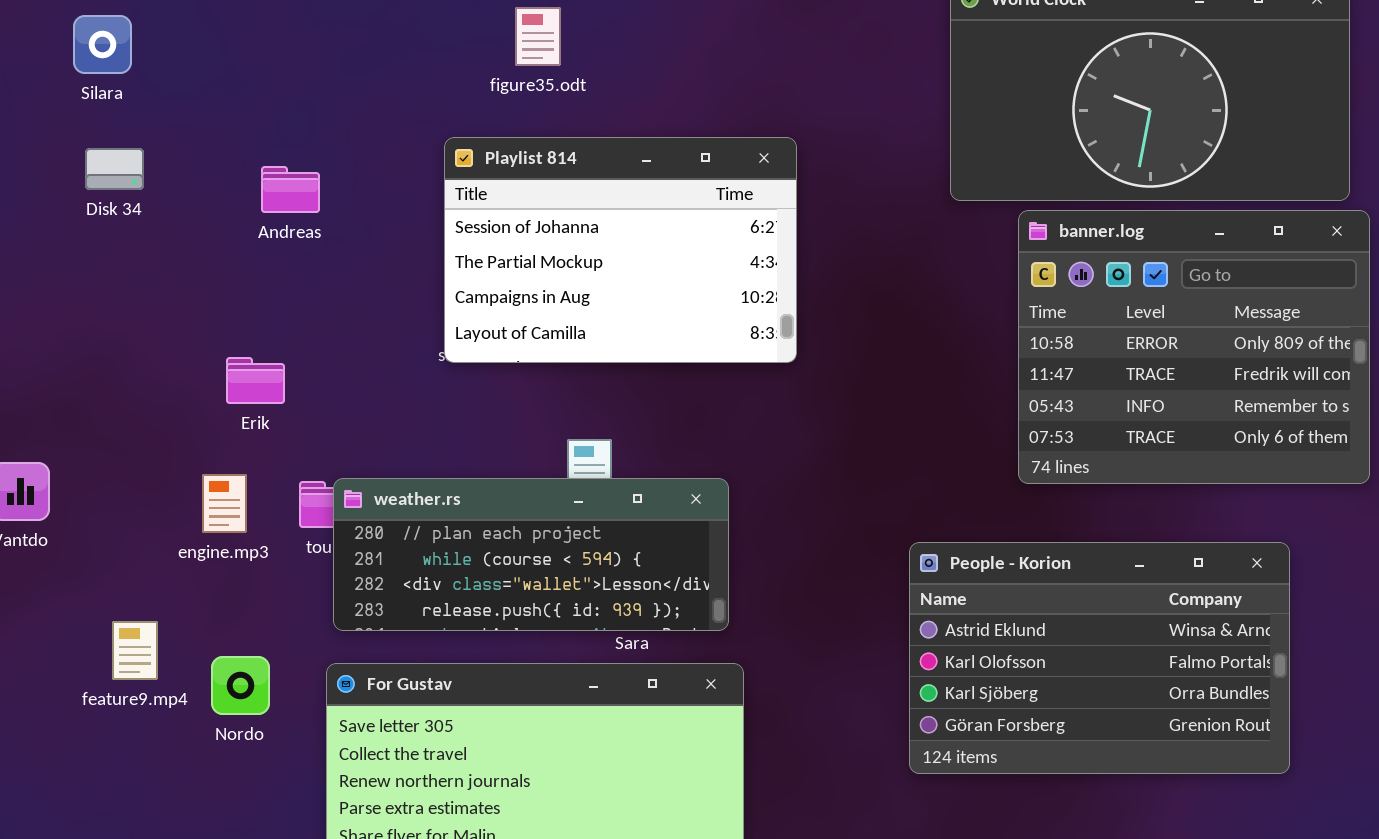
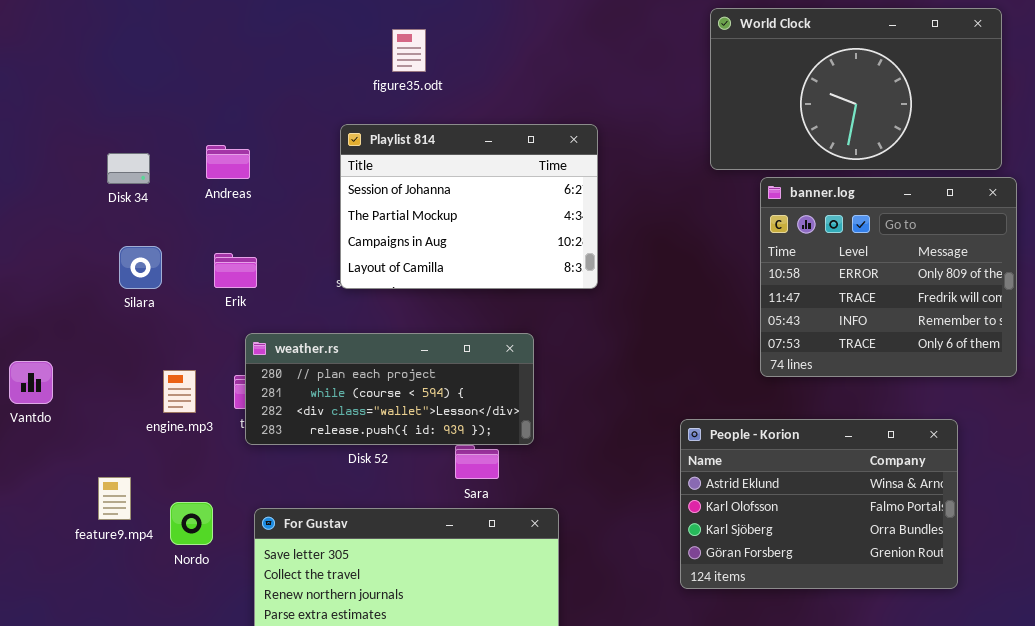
Silara: [73,15,132,74] -> [119,246,162,289], moved
Disk 34: [85,148,144,190] -> [107,153,150,184], moved
Erik: [226,357,285,404] -> [214,253,257,288], moved
weather.rs: [333,478,729,631] -> [245,333,534,445], moved

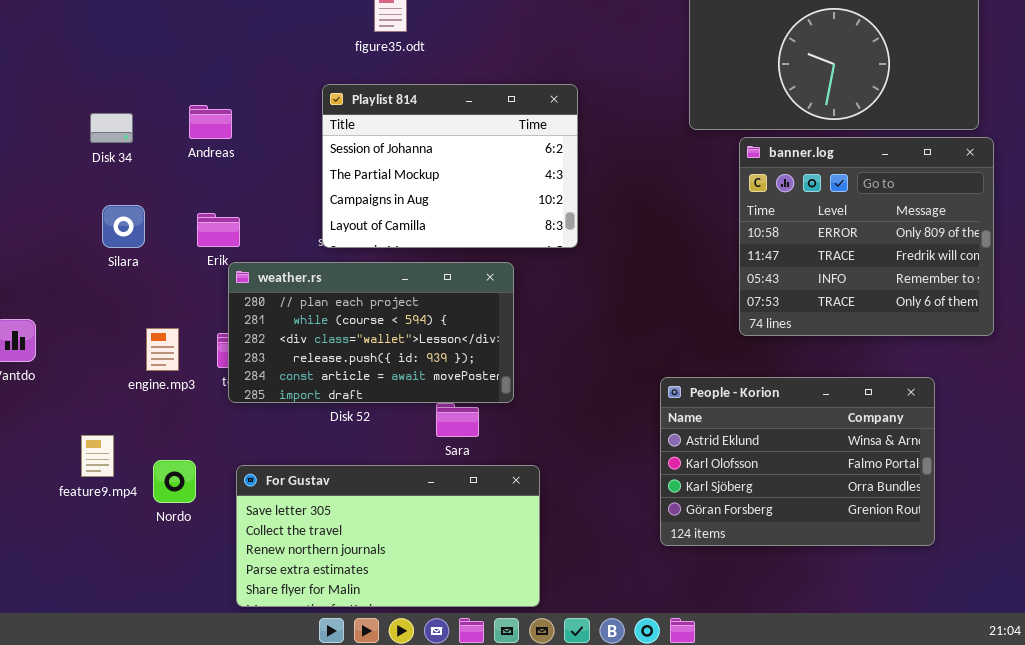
weather.rs: [245,333,534,445] -> [228,262,514,403], resized

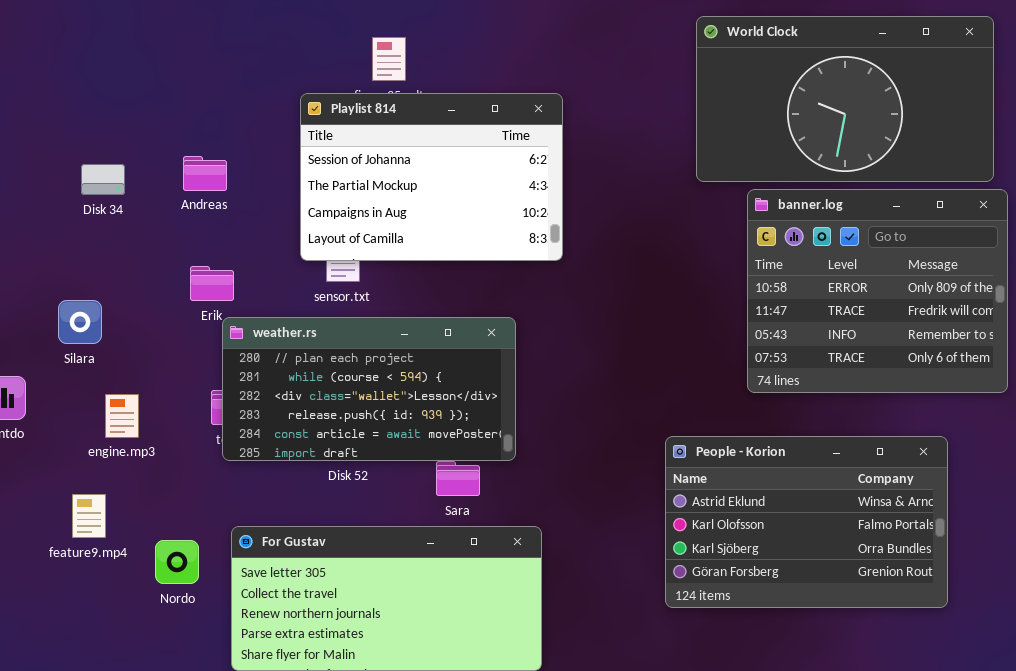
Playlist 814: [322,84,578,248] -> [300,93,563,261], moved
Silara: [102,205,145,248] -> [58,300,102,344], moved
engine.mp3: [146,328,179,371] -> [105,394,139,438], moved
Nordo: [153,460,196,503] -> [155,540,199,584], moved

